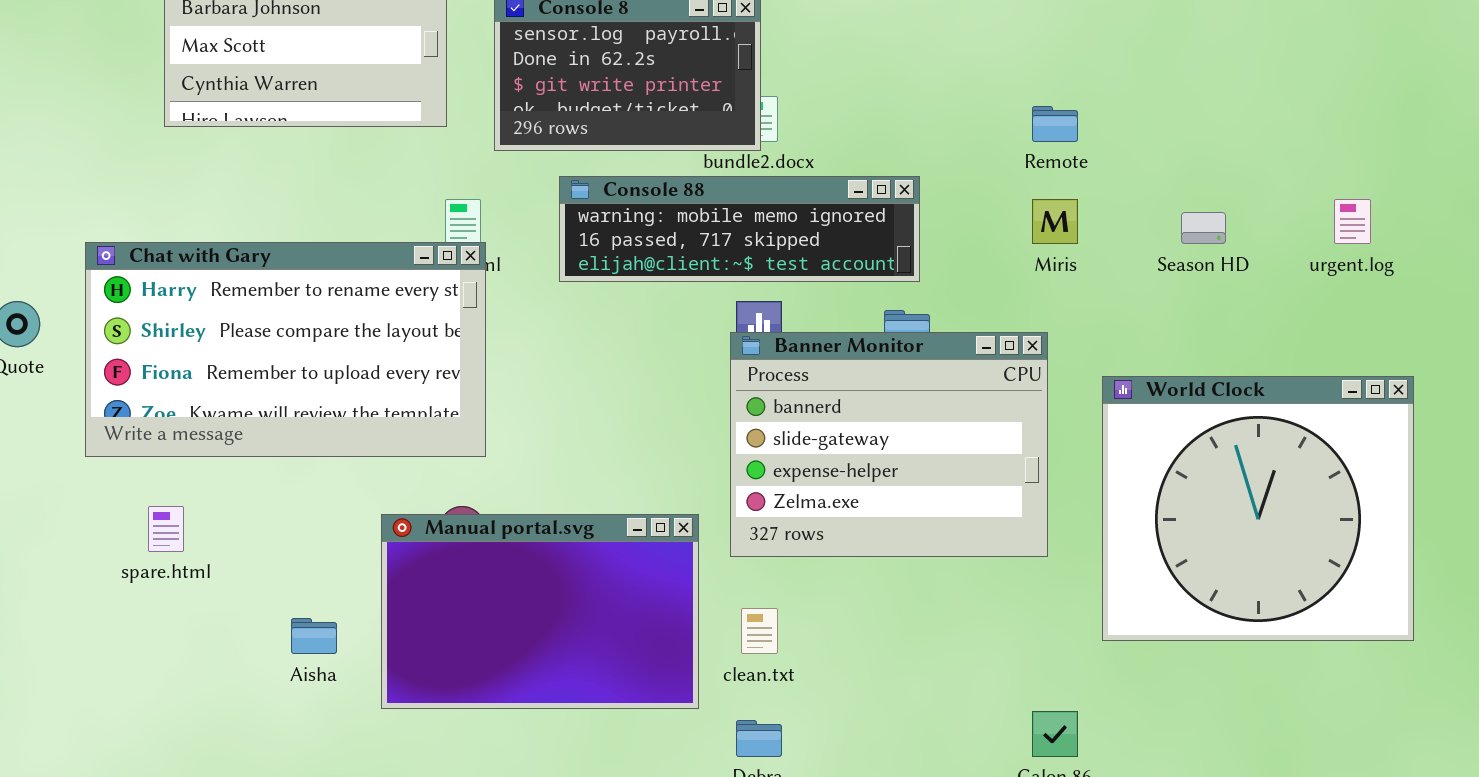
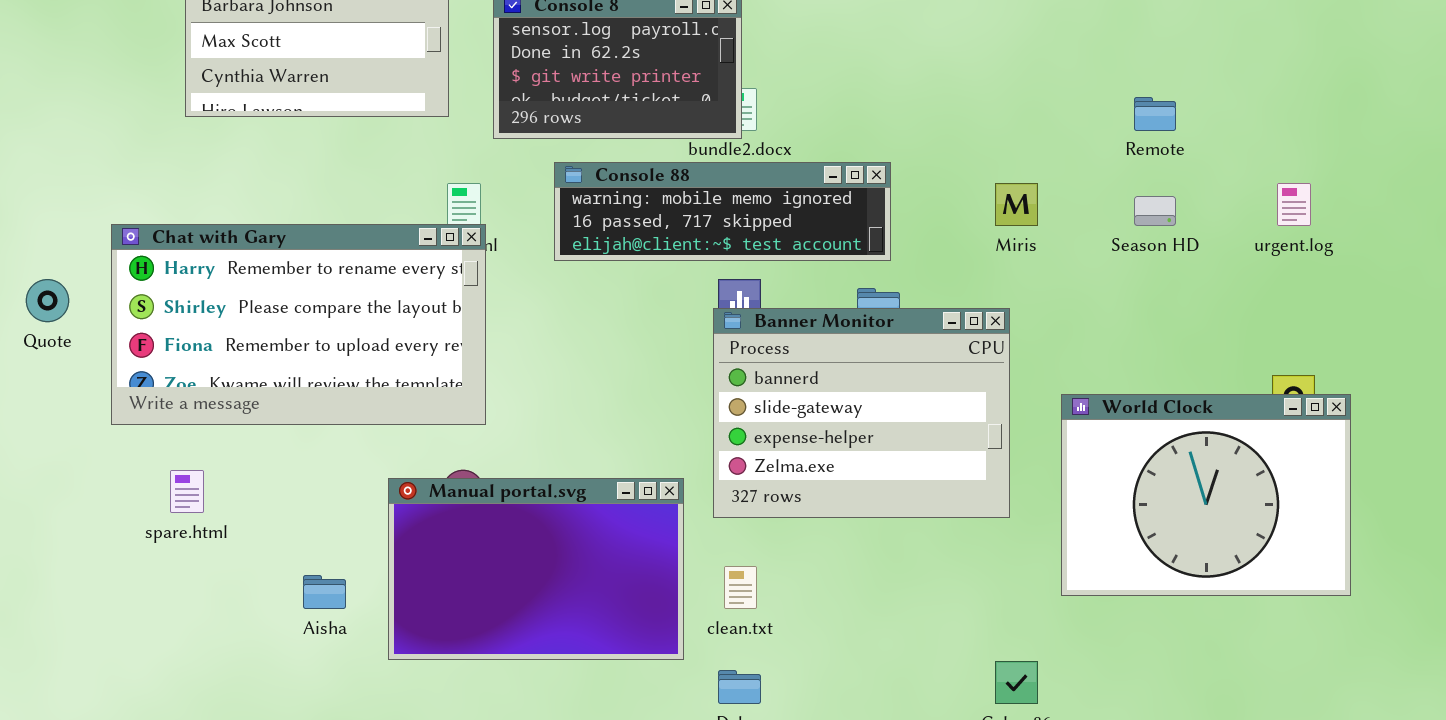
Remote: [1032,106,1078,142] -> [1134,97,1176,131], moved
World Clock: [1102,376,1414,641] -> [1061,394,1351,596], resized

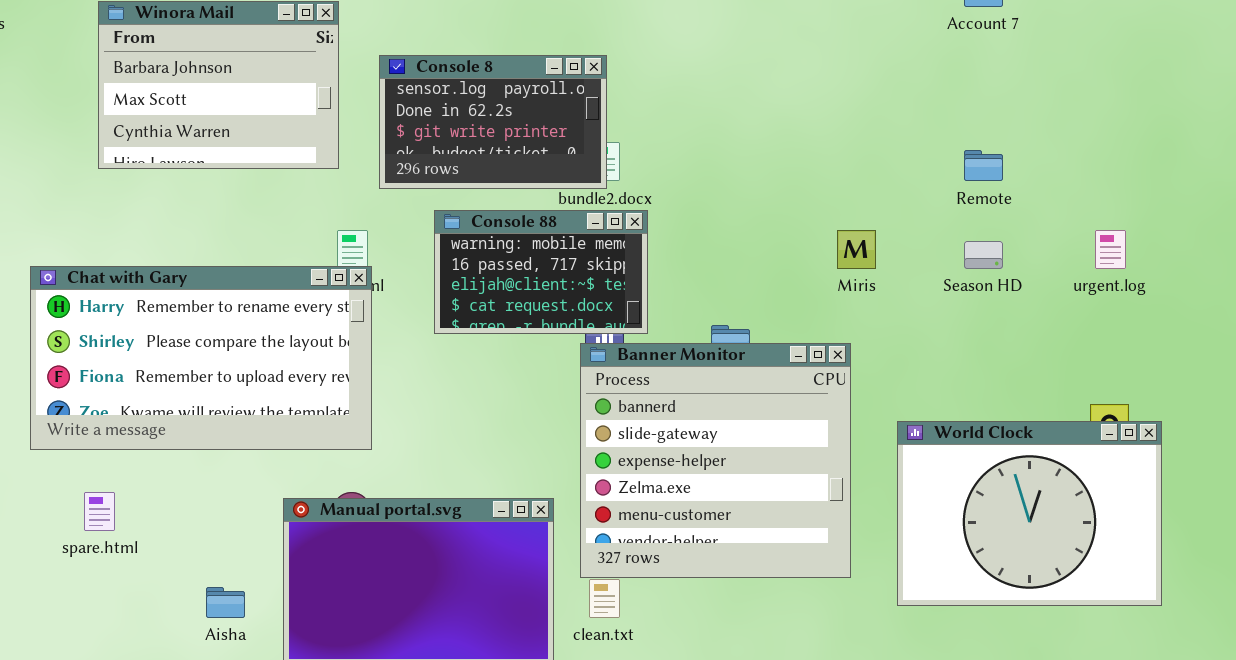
Console 88: [554,162,891,261] -> [434,210,648,334], resized
Banner Monitor: [713,308,1010,518] -> [580,343,851,578], resized

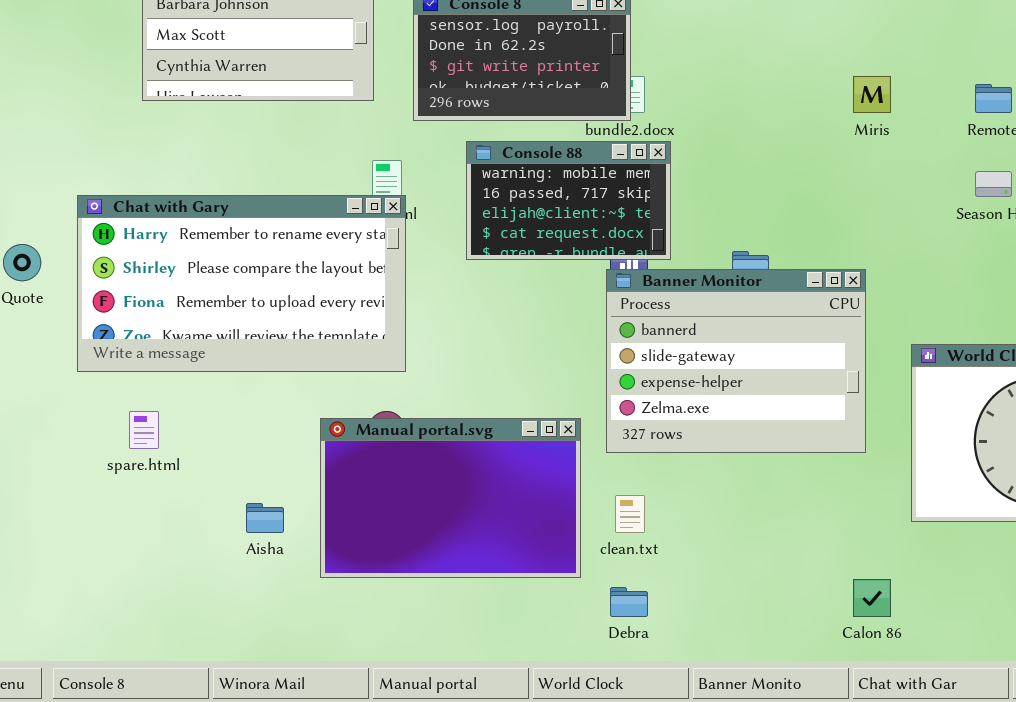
Miris: [837,230,876,269] -> [853,76,891,113], moved
Banner Monitor: [580,343,851,578] -> [606,269,866,453], resized

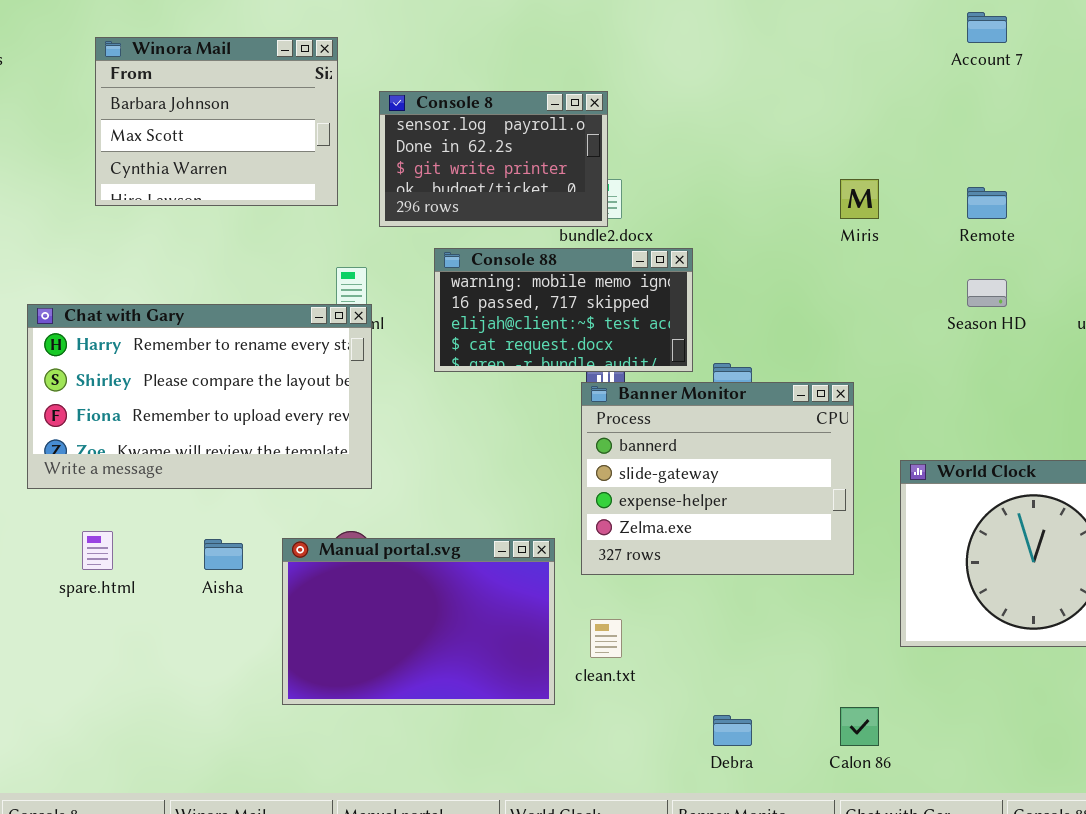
Console 88: [466,141,671,260] -> [434,248,693,372], resized
Aisha: [246,503,284,533] -> [204,539,243,570], moved
Debra: [610,587,648,617] -> [713,715,752,746], moved

